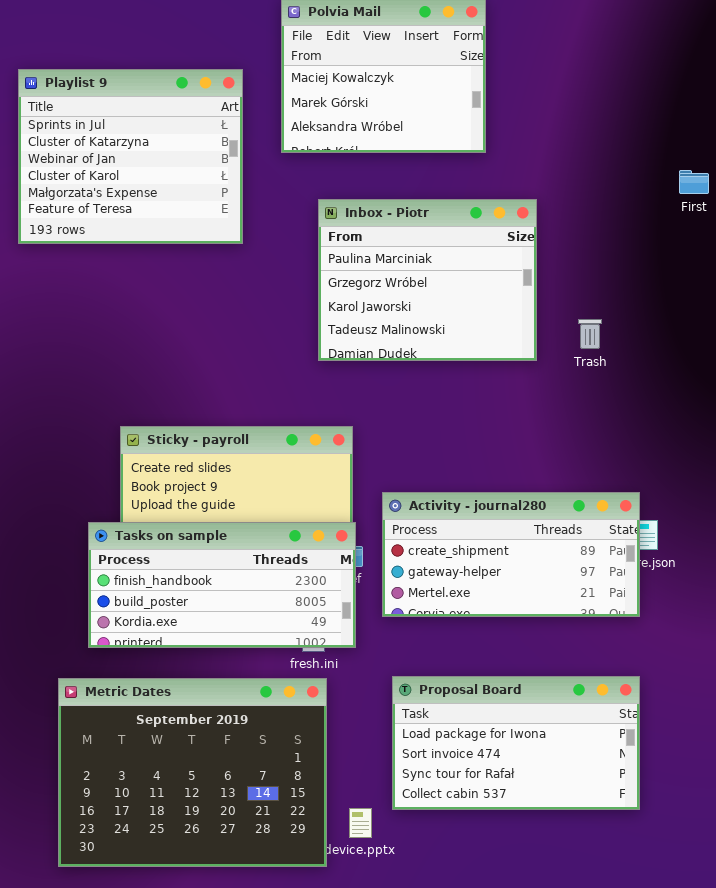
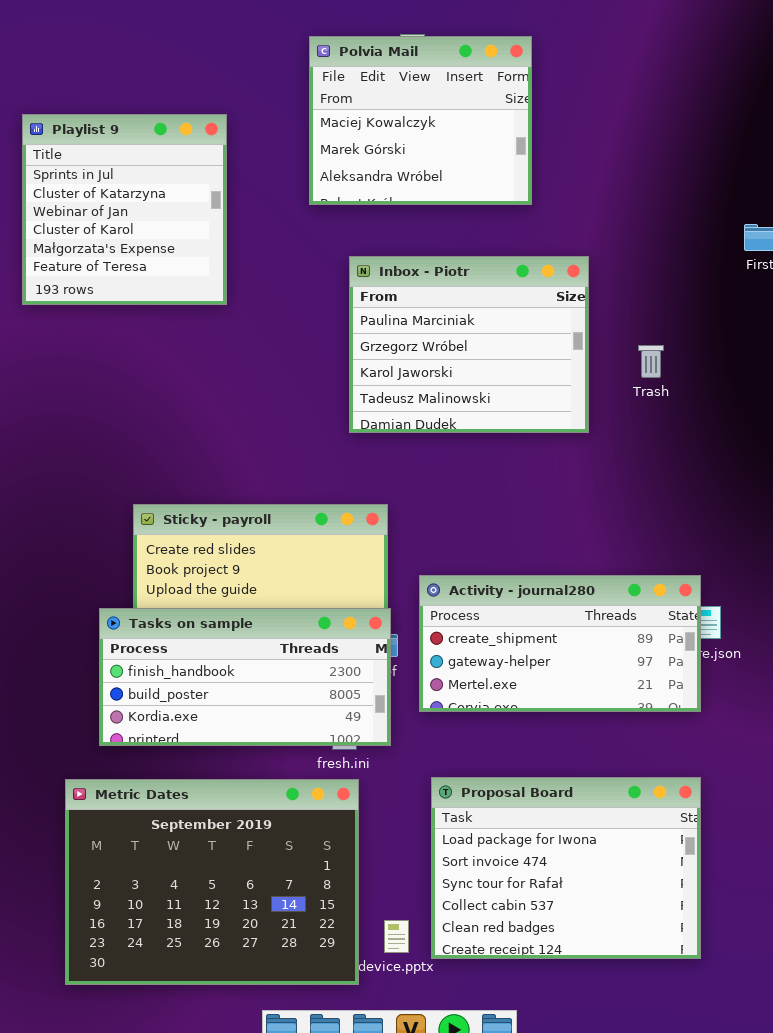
Playlist 9: [18,69,243,244] -> [22,114,227,305], resized
Trash: [578,319,602,349] -> [638,345,664,378], moved
Proposal Board: [392,676,640,810] -> [431,777,701,959], resized

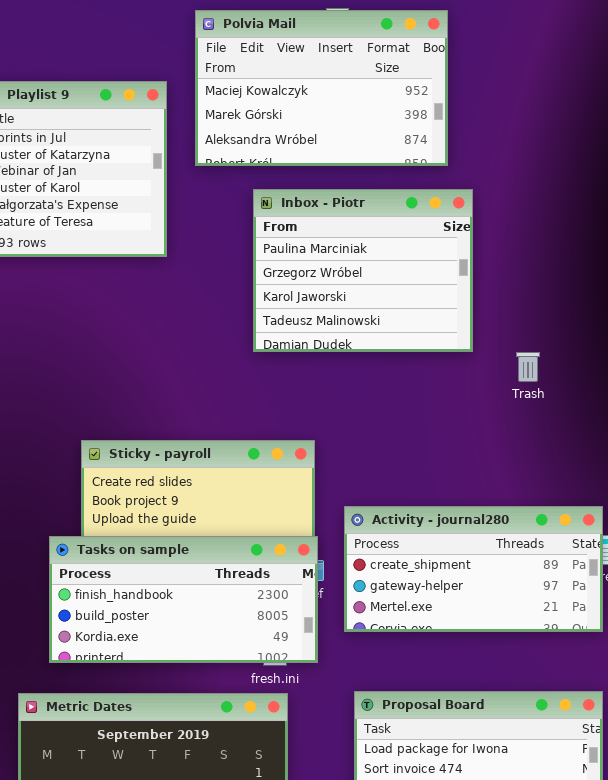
Polvia Mail: [309,36,532,205] -> [195,10,448,166], resized
Inbox - Piotr: [349,256,589,433] -> [253,189,473,352], moved
Trash: [638,345,664,378] -> [516,352,540,382], moved

